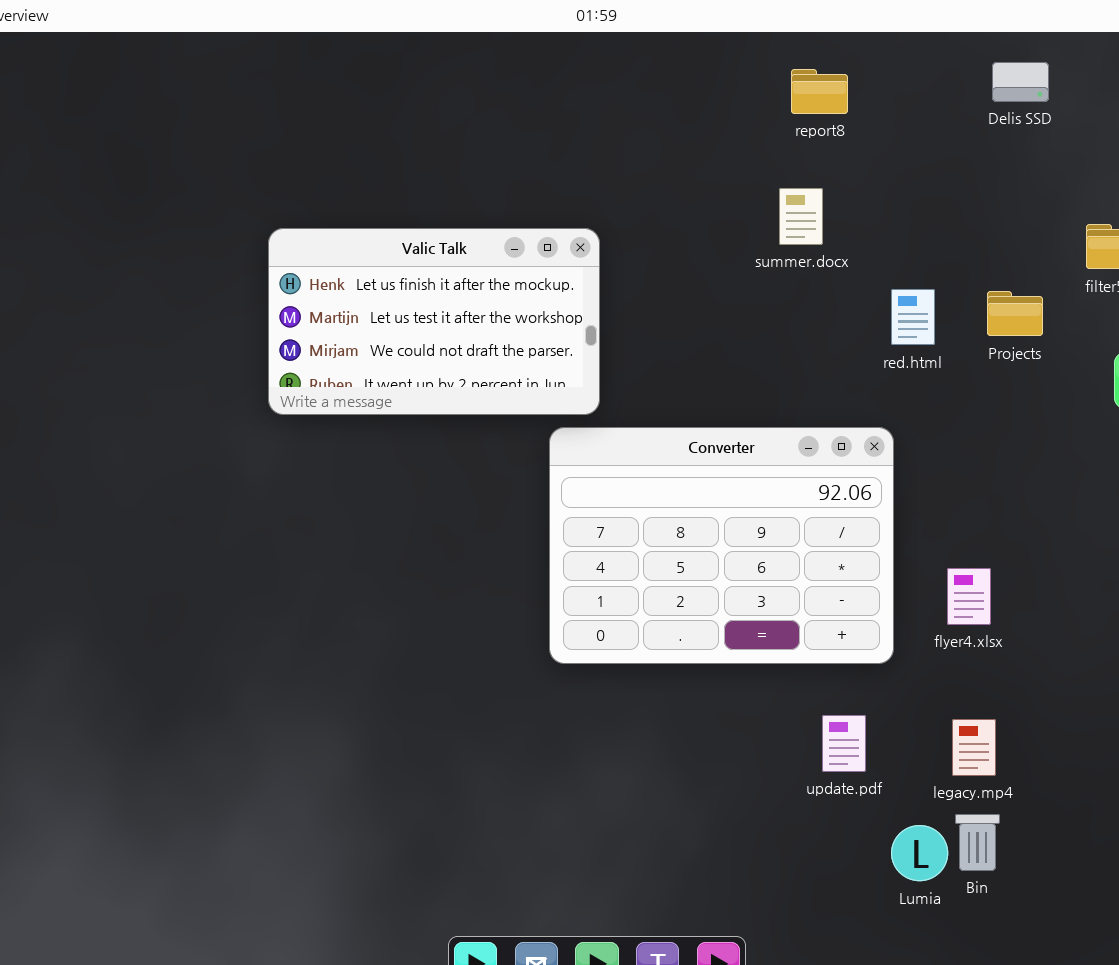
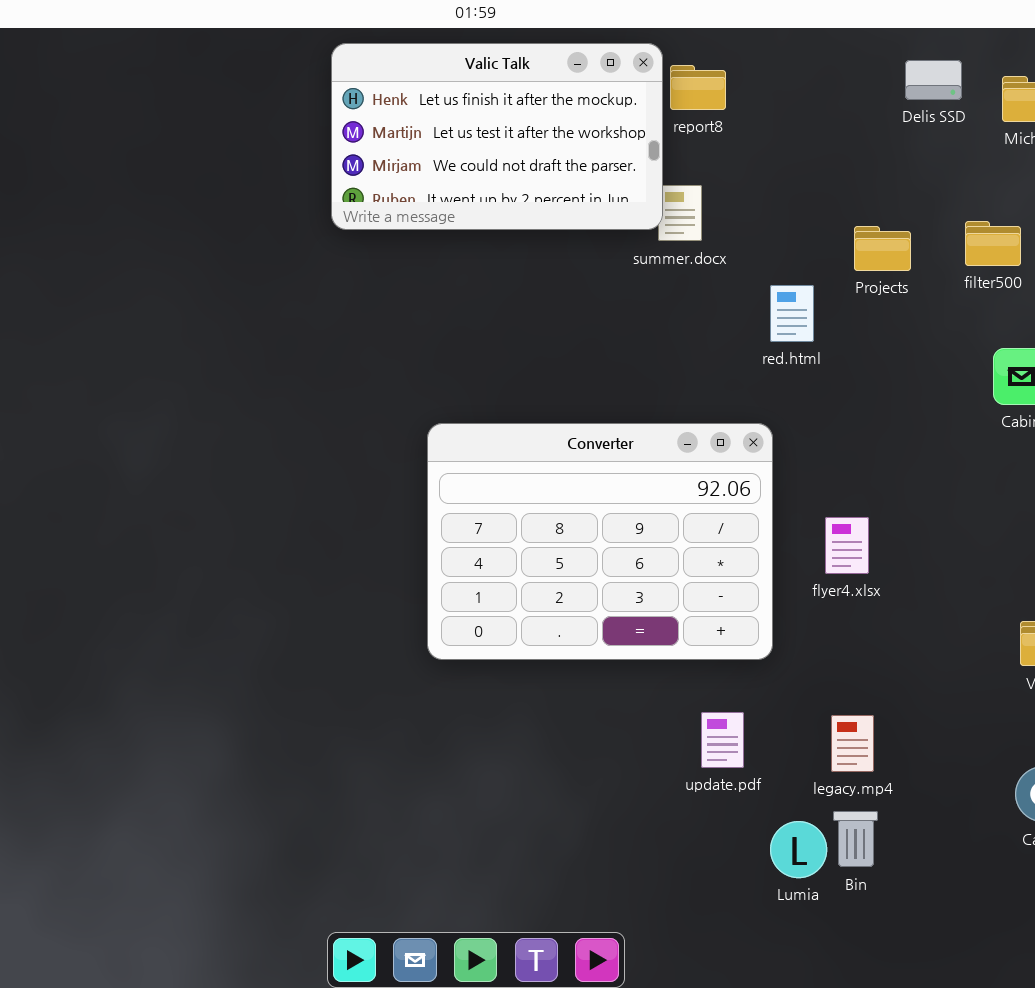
Delis SSD: [992,62,1049,102] -> [905,60,962,100], moved
Valic Talk: [268,228,600,415] -> [331,43,663,230], moved
Projects: [987,291,1043,336] -> [854,226,911,271], moved
flyer4.xlsx: [947,568,991,625] -> [825,517,869,574], moved

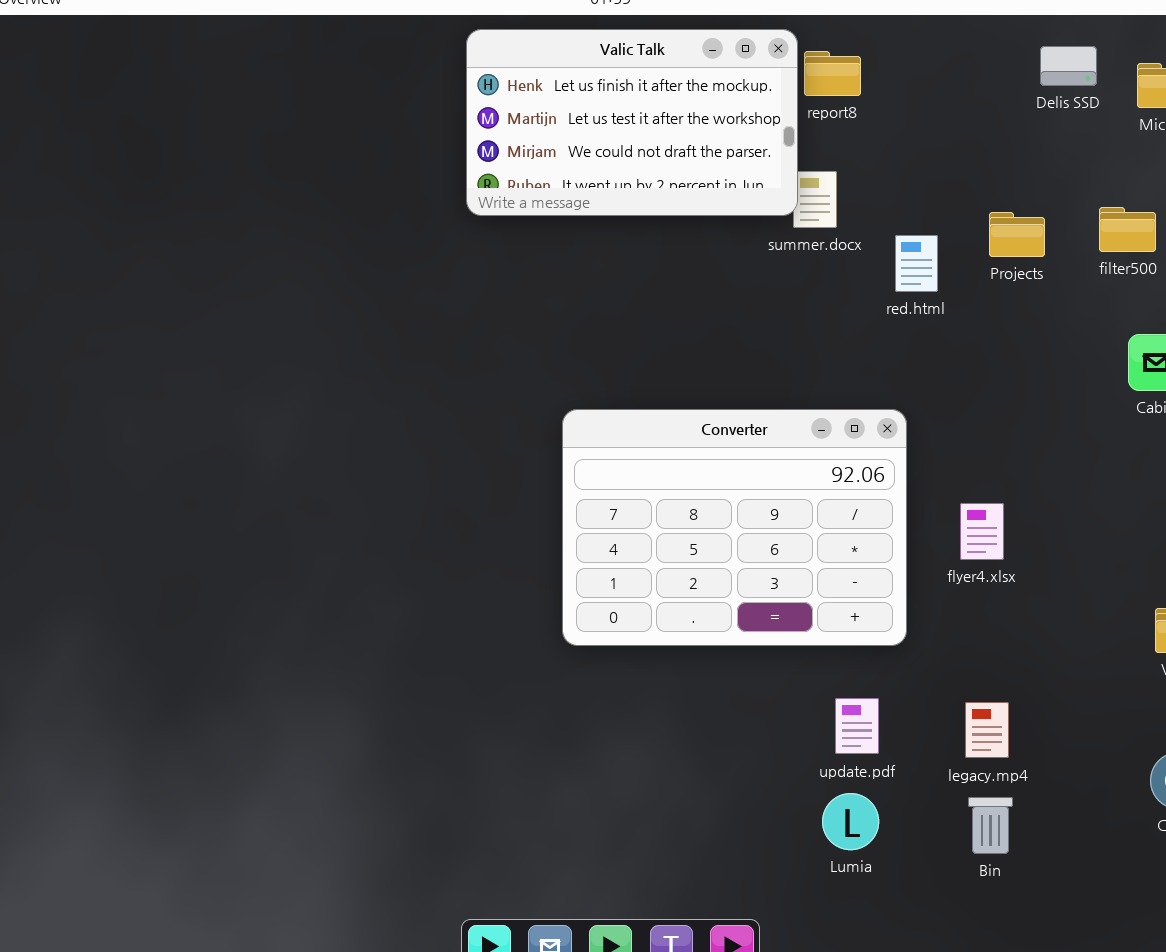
red.html: [770,285,814,342] -> [895,235,938,292], moved
Lumia: [770,821,827,878] -> [822,793,879,850], moved

